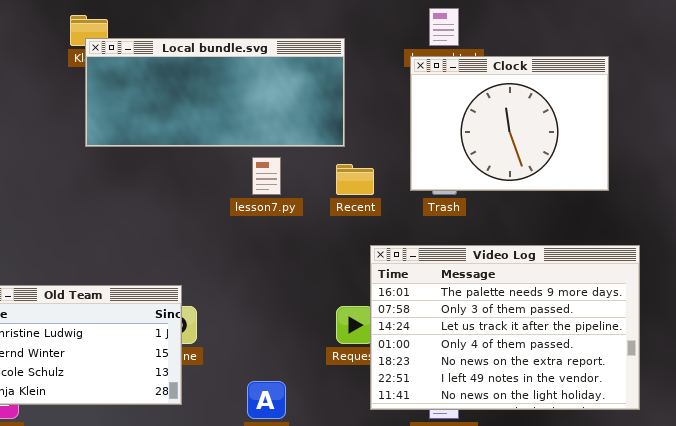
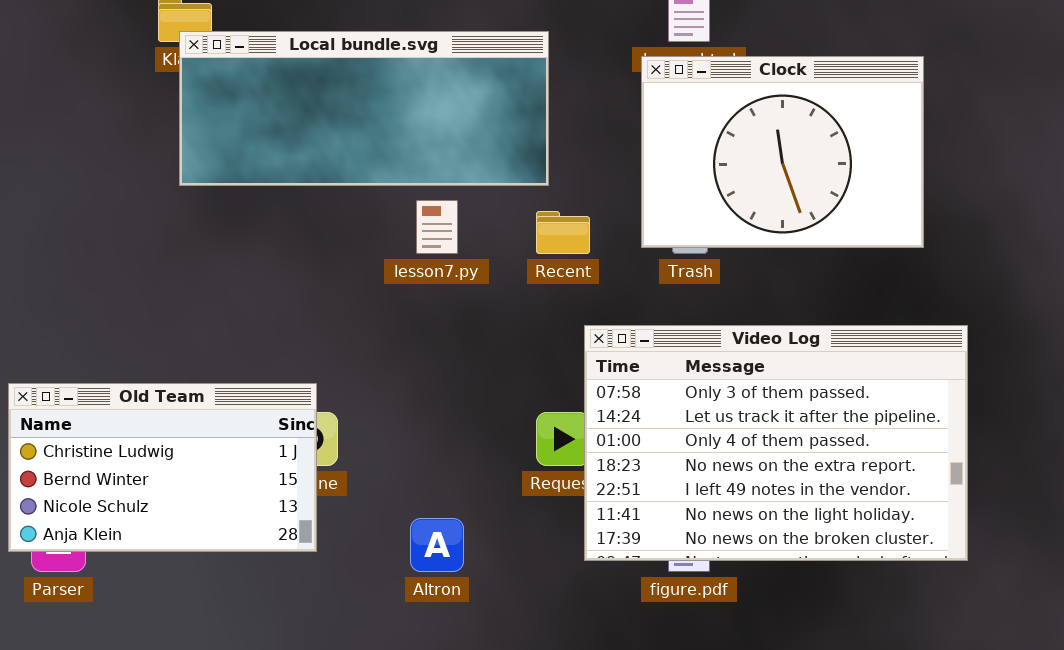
Video Log: [370,245,640,410] -> [584,325,968,561], scrolled down 1 row

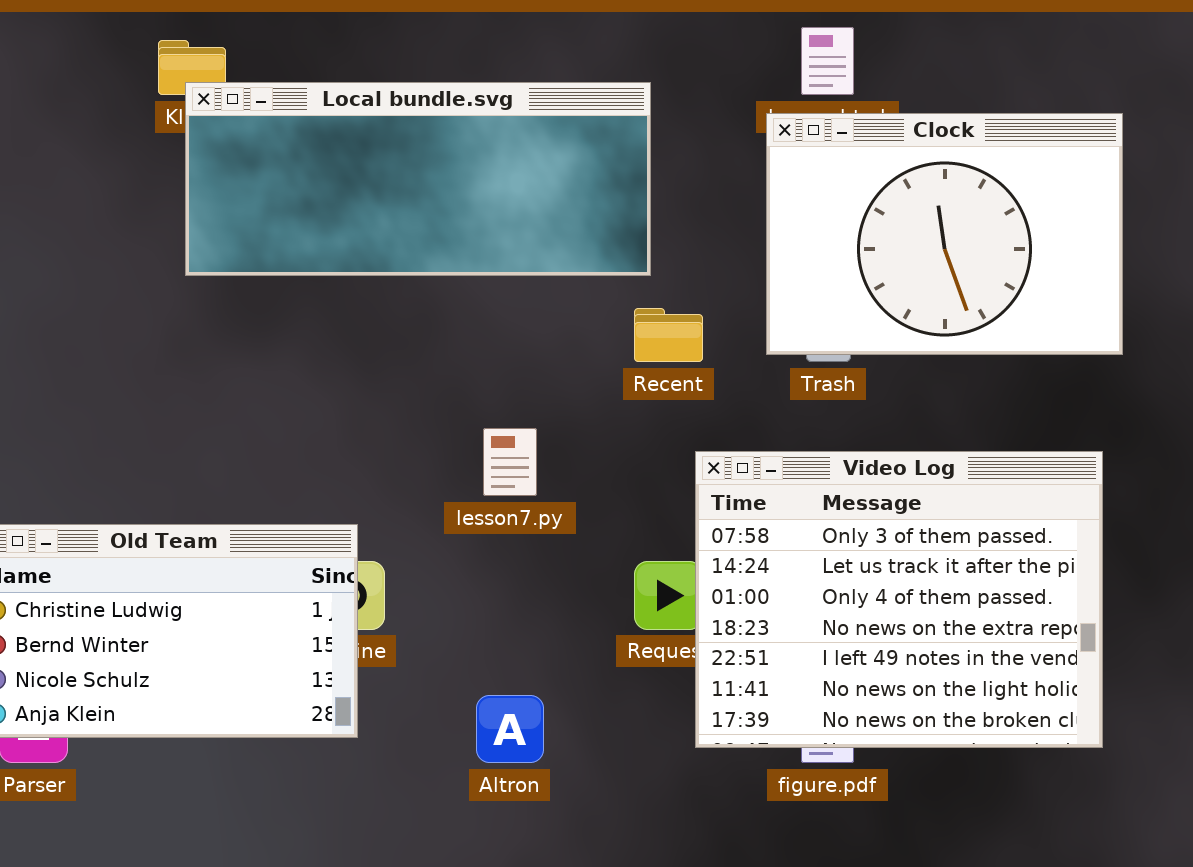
lesson7.py: [416,200,458,254] -> [483,428,537,496], moved
Video Log: [584,325,968,561] -> [695,451,1103,748], resized

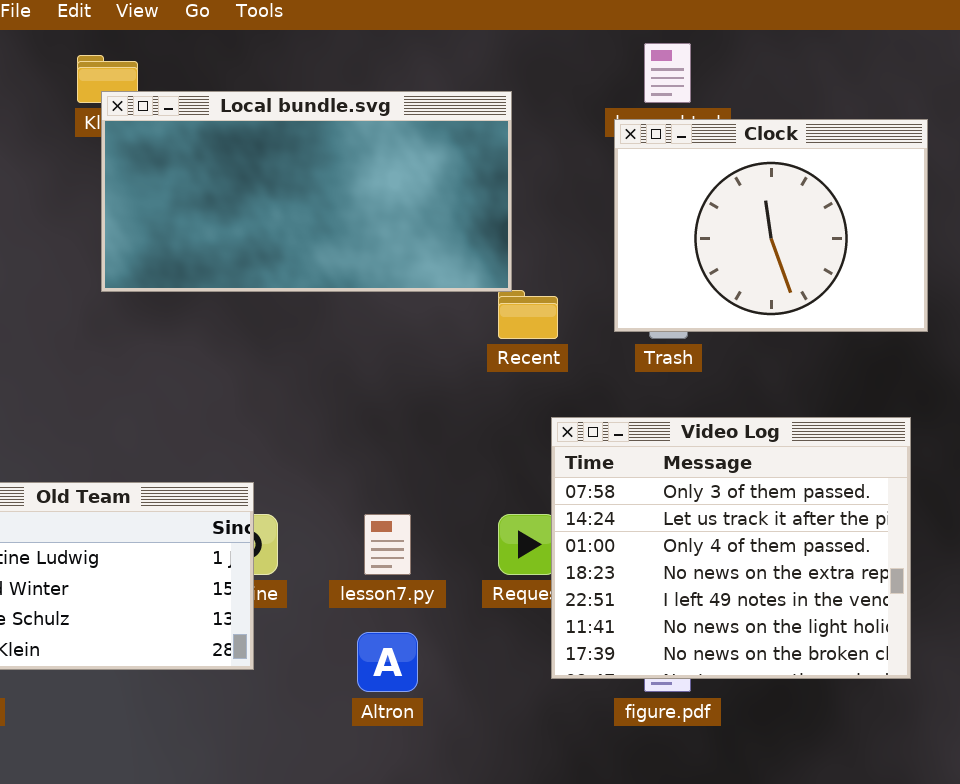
Local bundle.svg: [185,82,651,276] -> [101,91,512,292], resized
lesson7.py: [483,428,537,496] -> [364,514,411,575], moved

